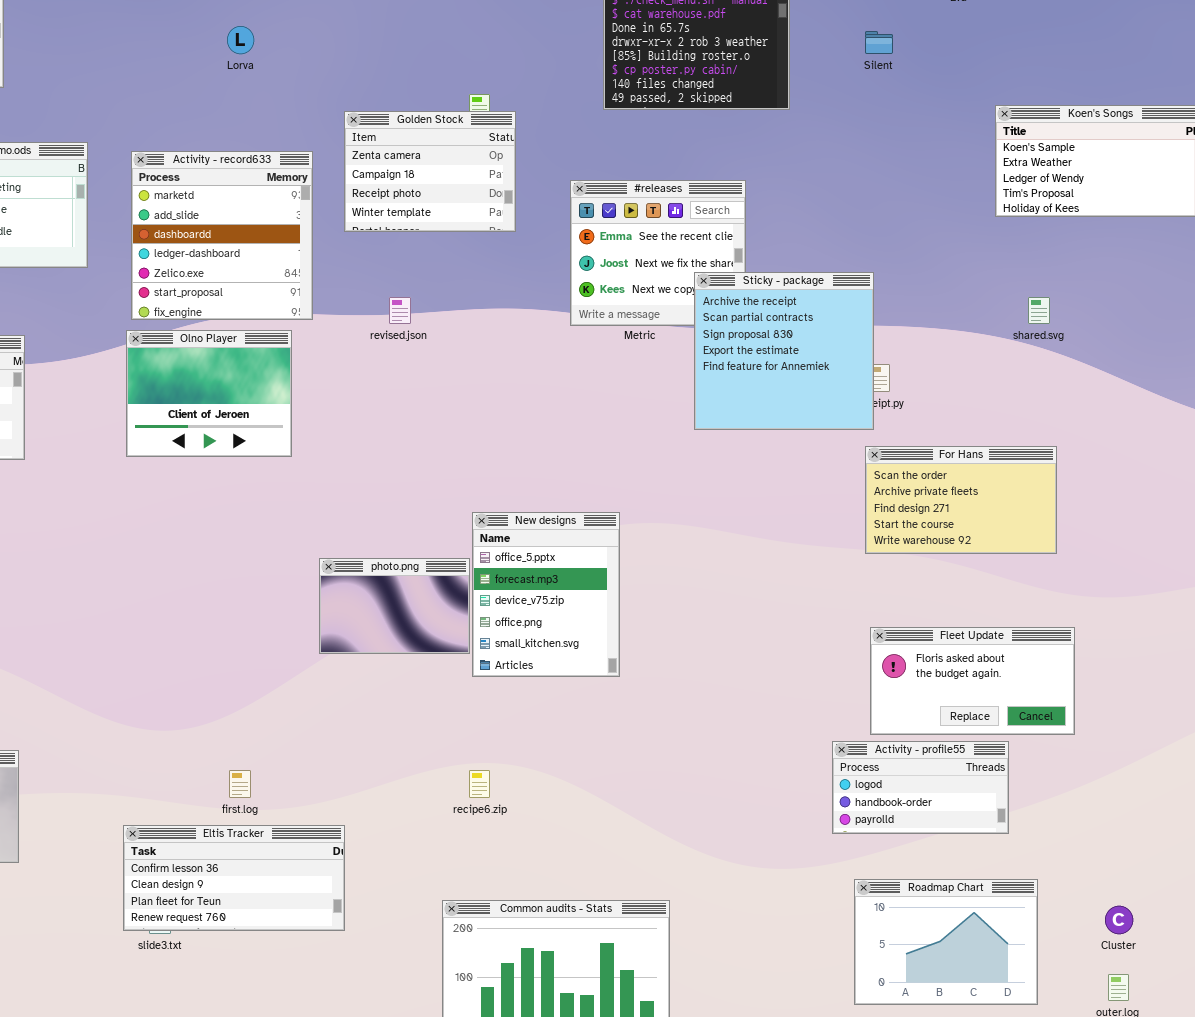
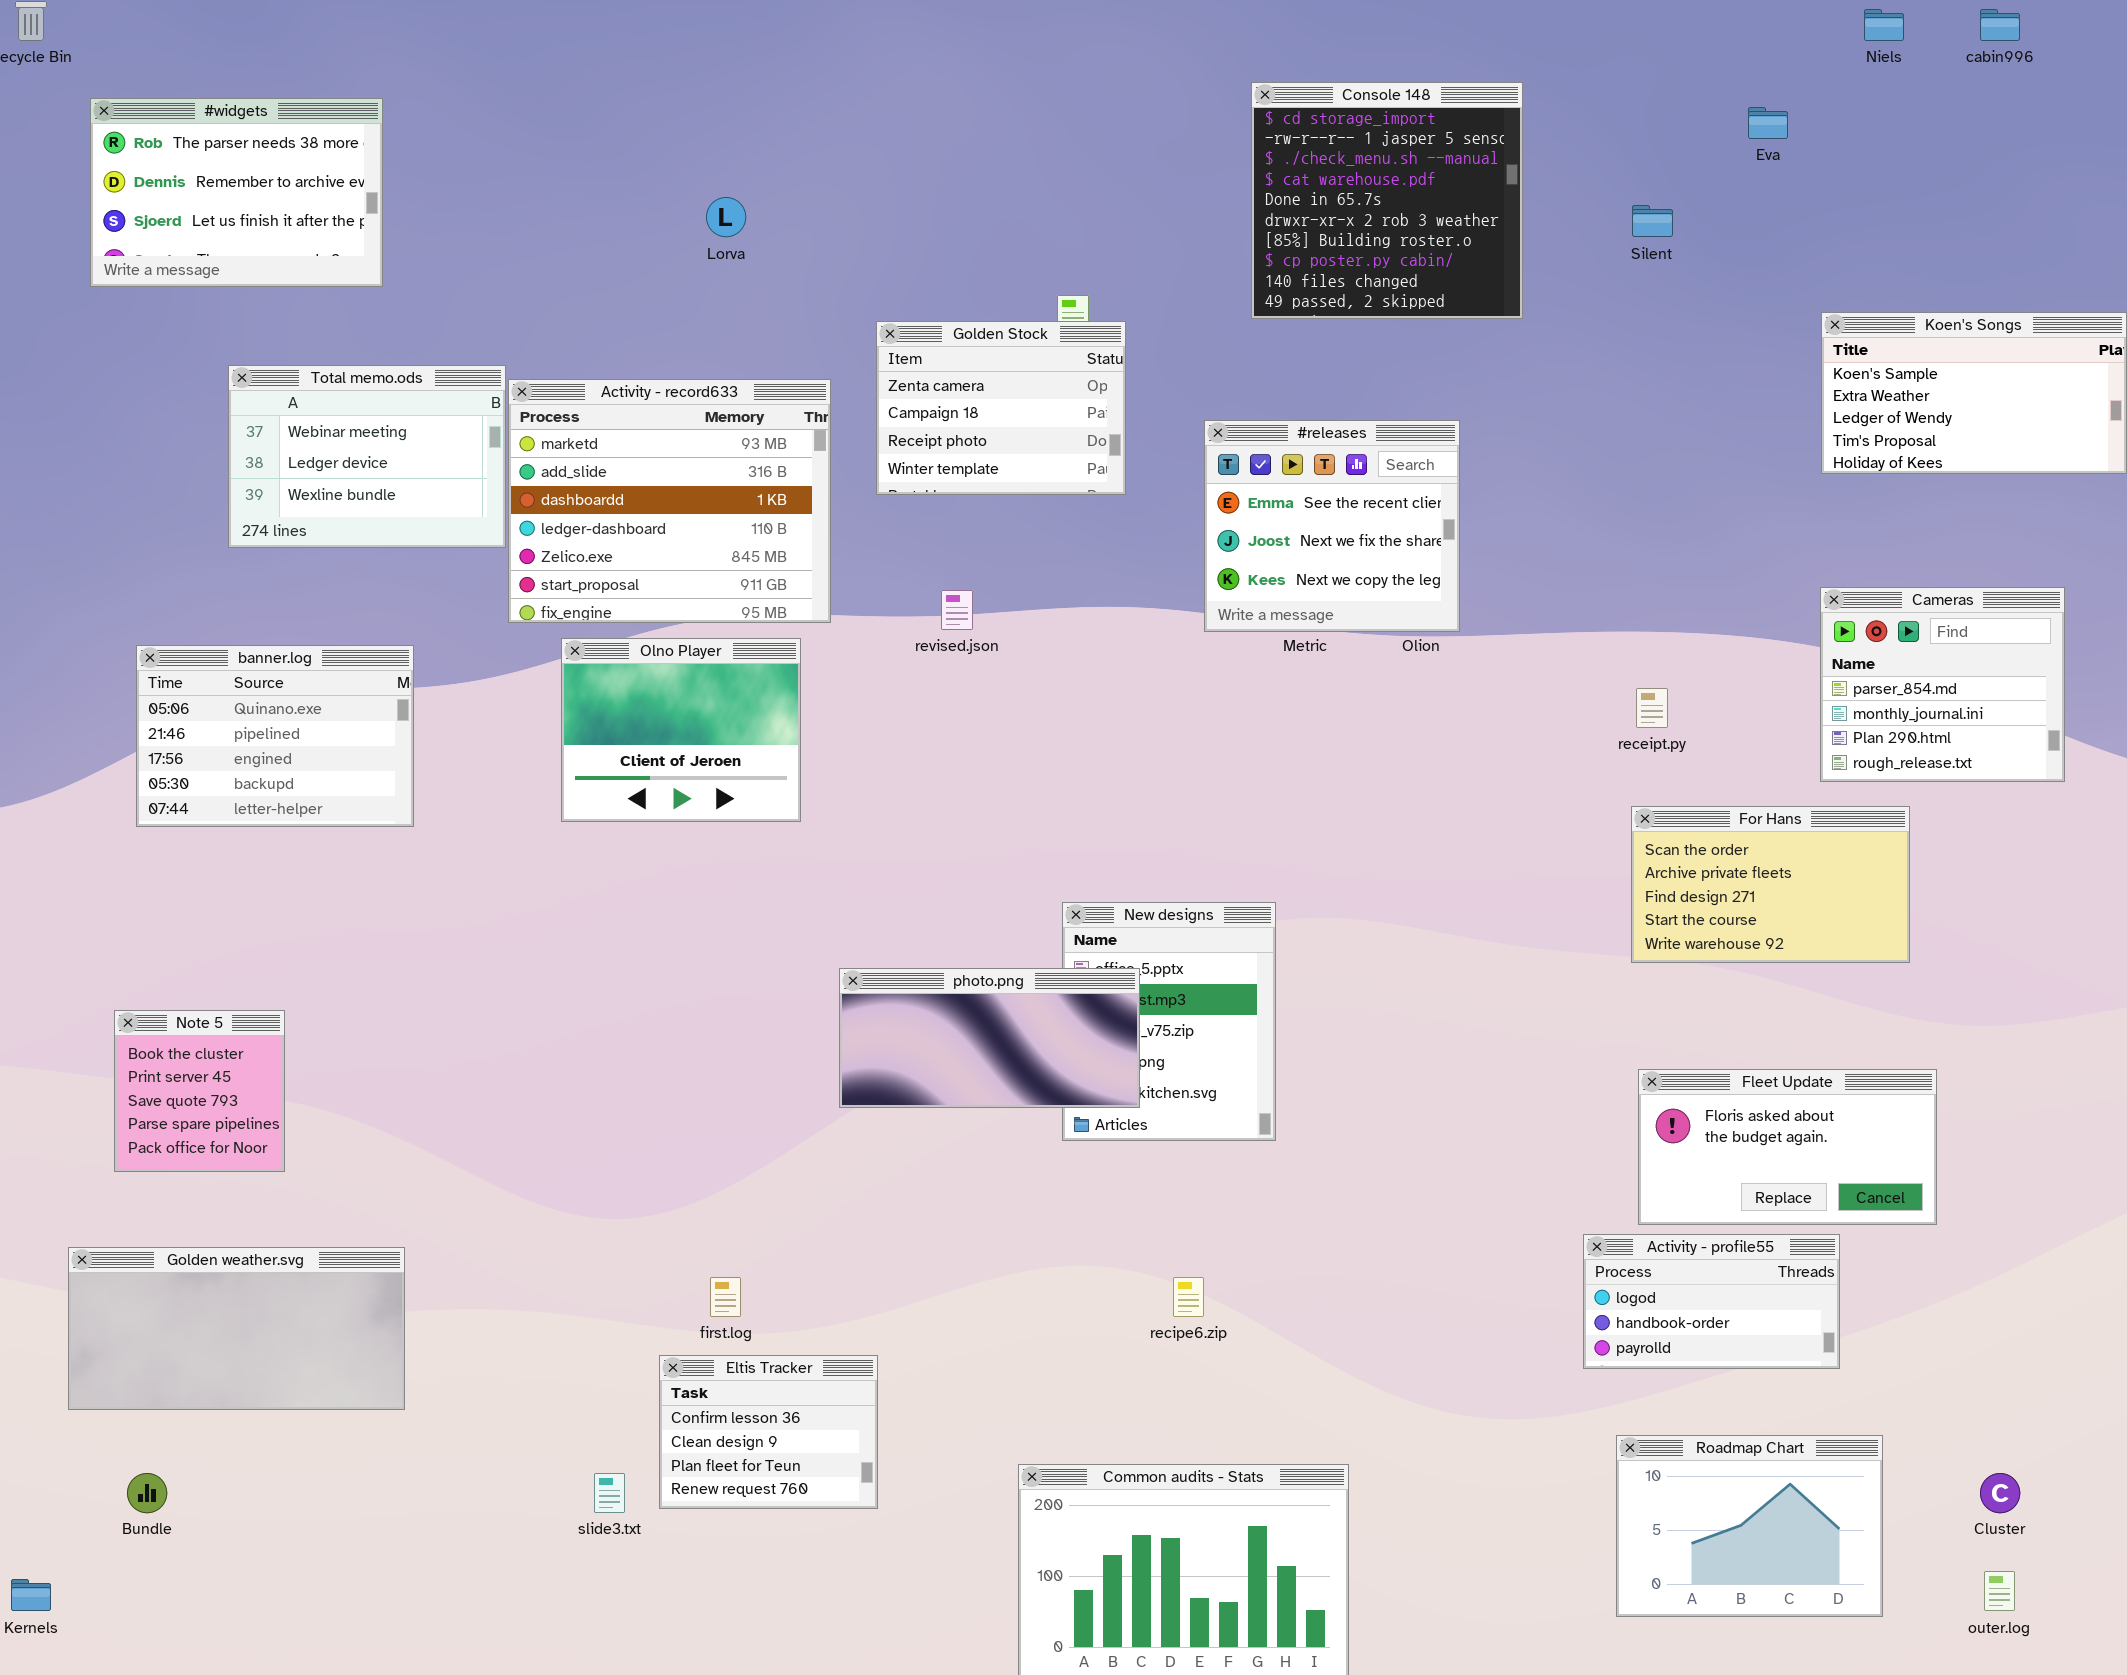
Activity - record633: [131,151,313,320] -> [508,379,831,623], resized
Sticky - package: [694,272,874,430] -> none, closed
Cameras: none -> [1820,587,2065,782], opened
photo.png: [319,558,470,654] -> [839,968,1140,1108], resized
recipe6.zip: [469,770,490,798] -> [1173,1277,1204,1317], moved
Eltis Tracker: [123,825,345,931] -> [659,1355,878,1509], resized

